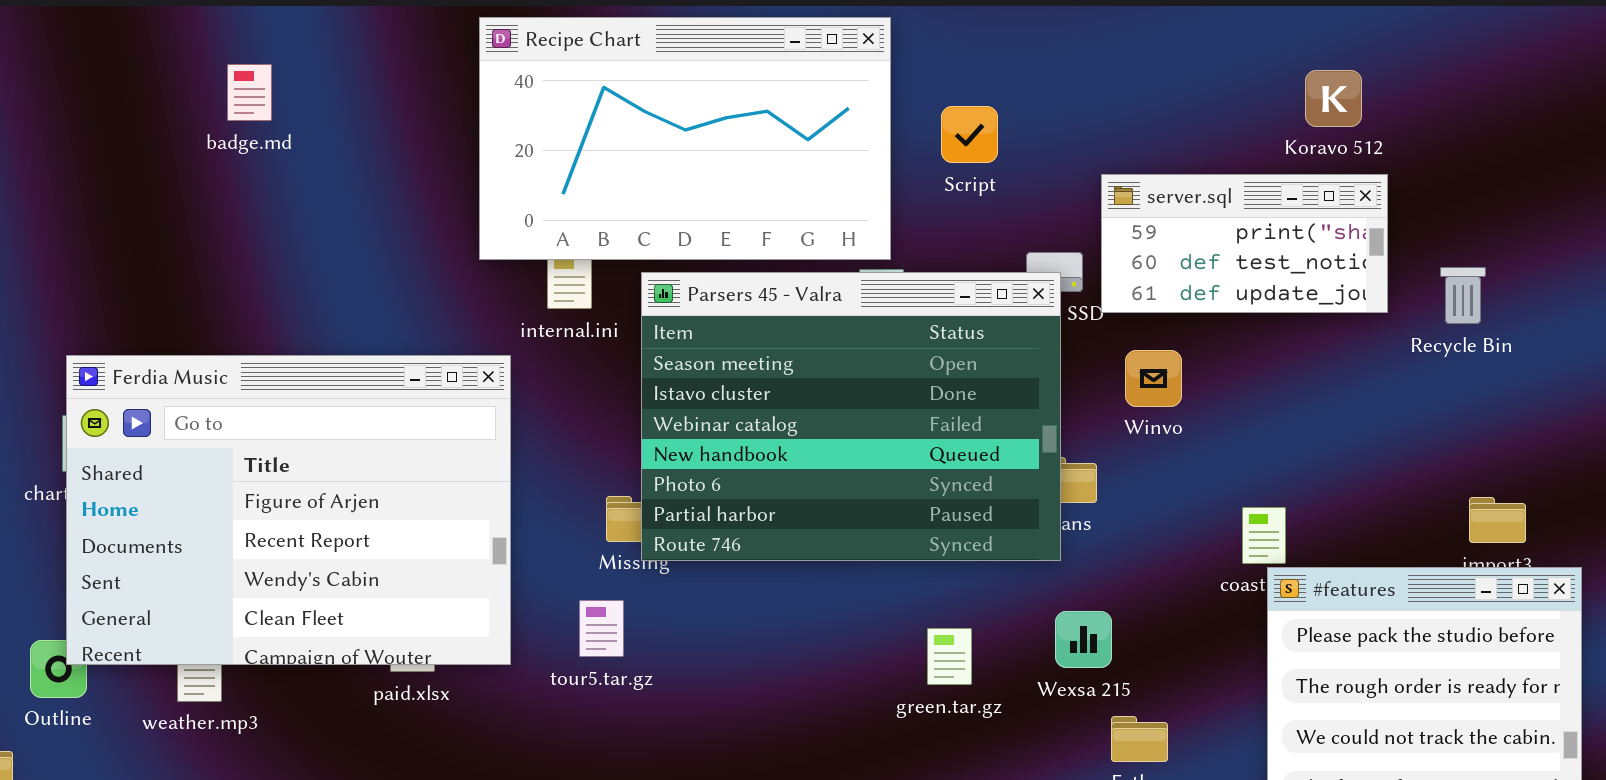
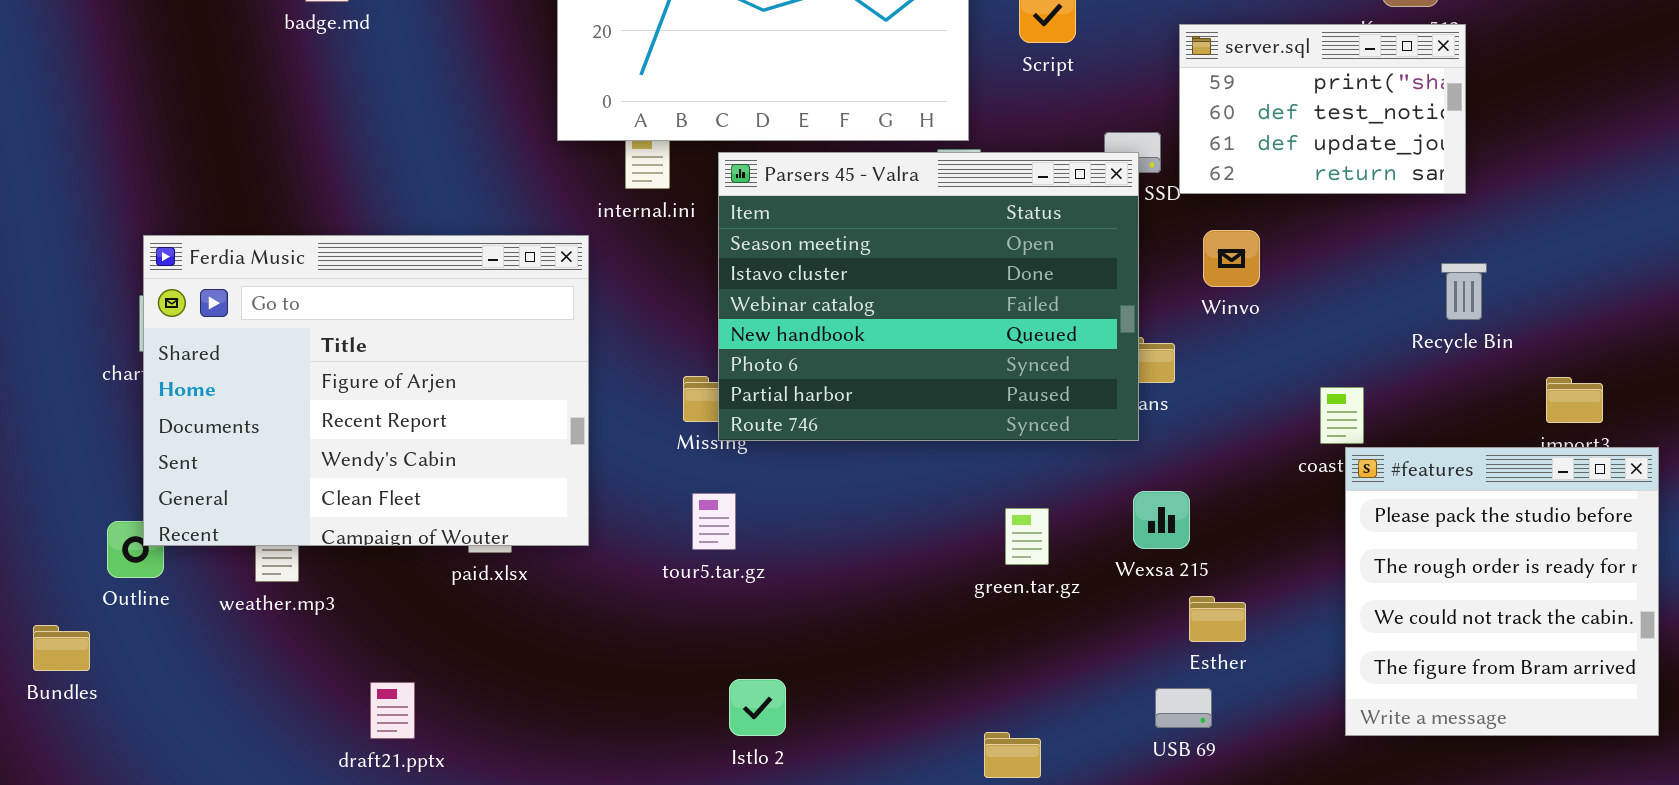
server.sql: [1101,174,1388,313] -> [1179,24,1466,194], resized
Recycle Bin: [1440,267,1486,324] -> [1441,263,1487,320], moved
tour5.tar.gz: [579,600,624,657] -> [692,493,736,550], moved

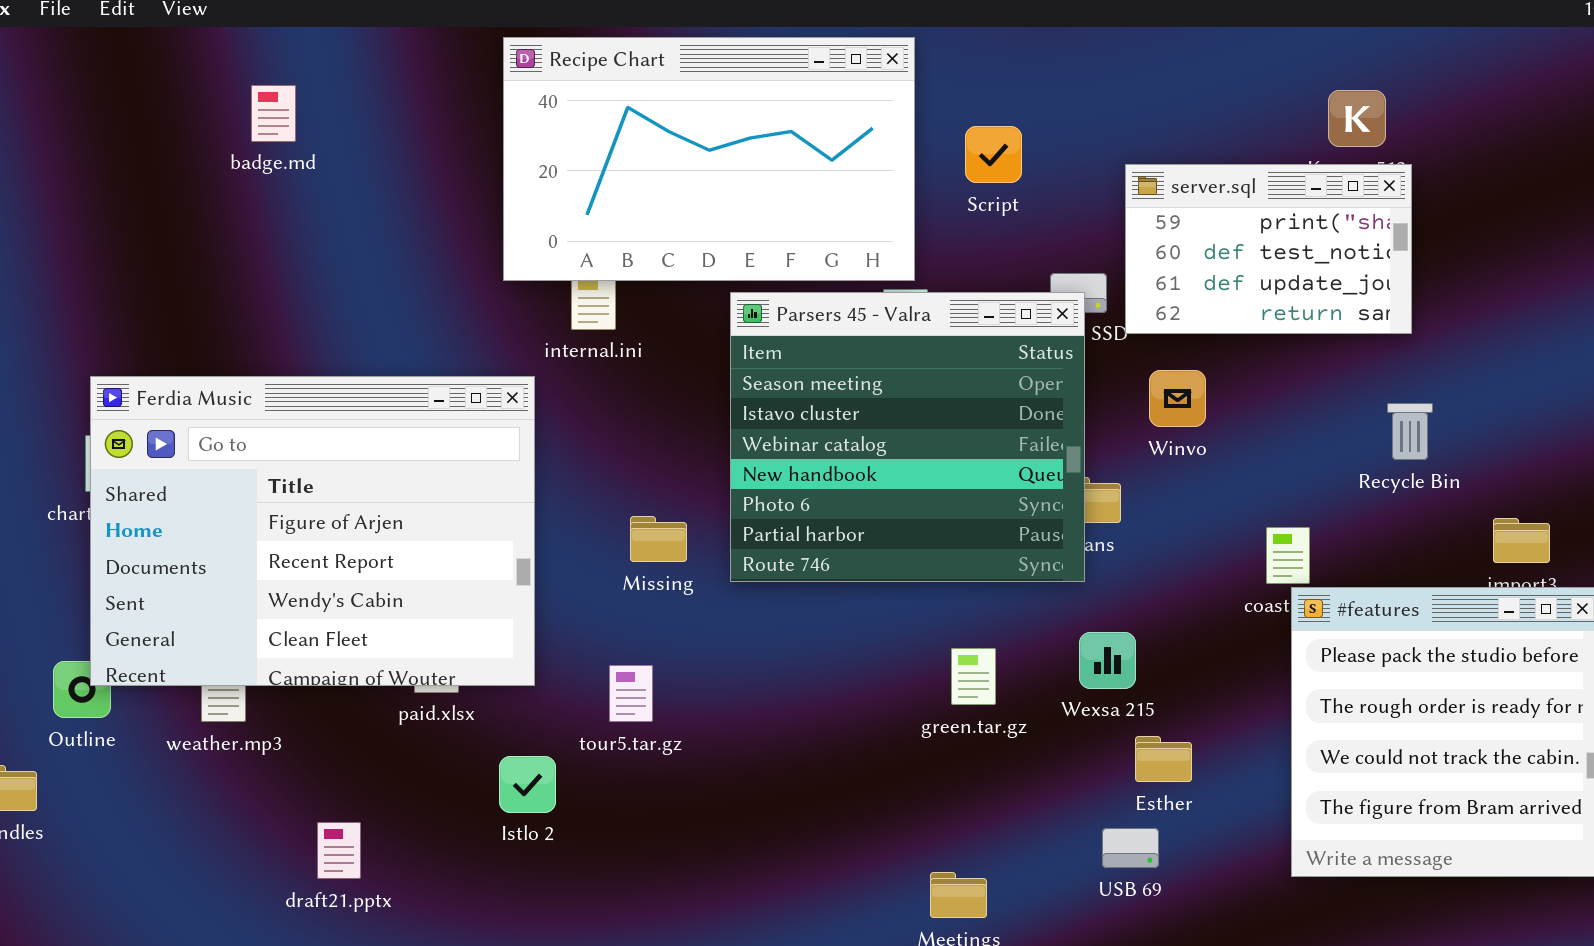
Parsers 45 - Valra: [718,152,1139,441] -> [730,292,1085,582], resized
tour5.tar.gz: [692,493,736,550] -> [609,665,653,722], moved
Istlo 2: [729,679,786,736] -> [499,756,556,813], moved

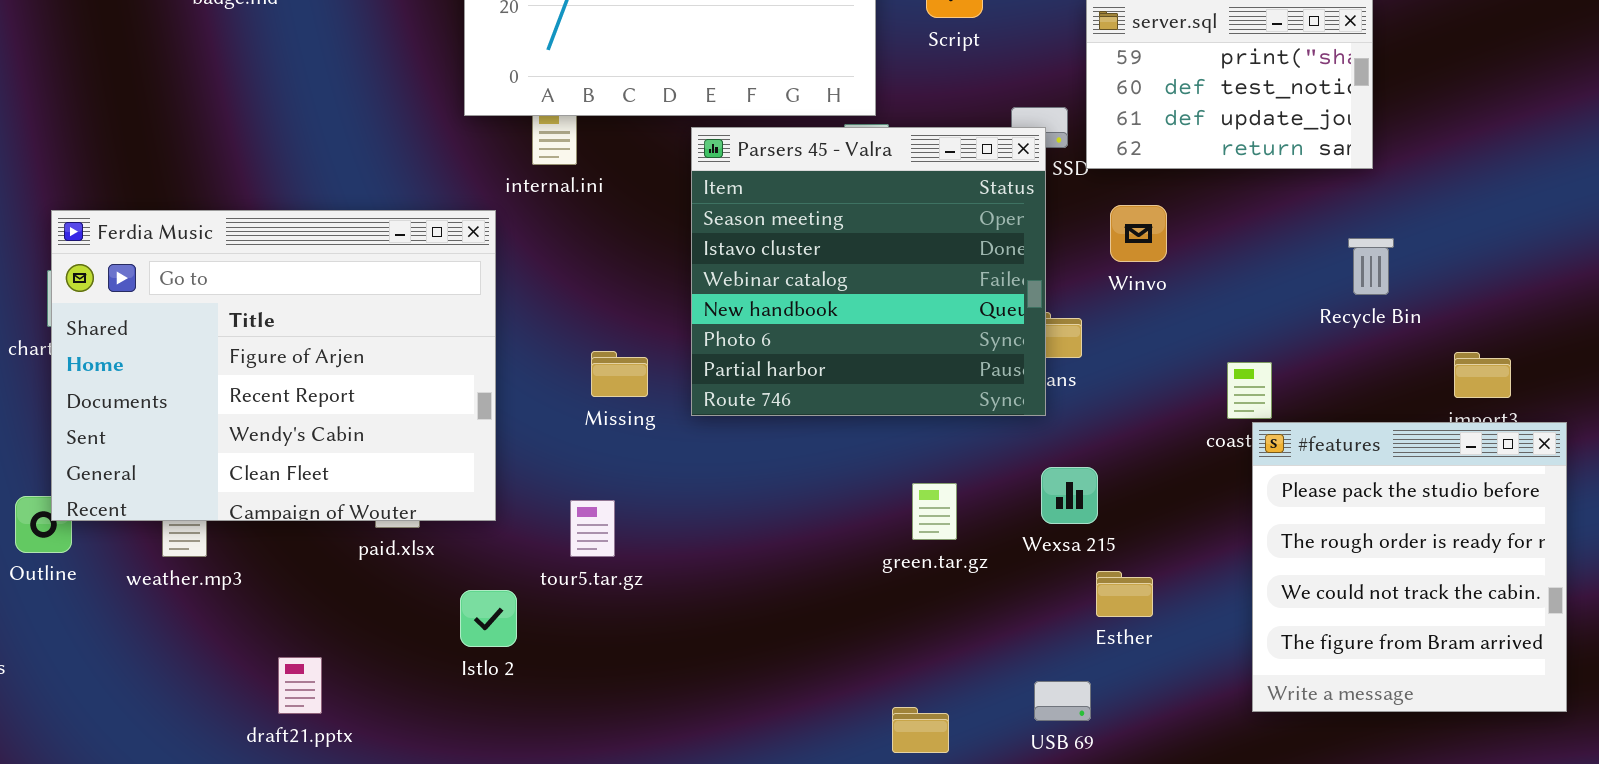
USB 69: [1102,828,1159,868] -> [1034,681,1091,721], moved

